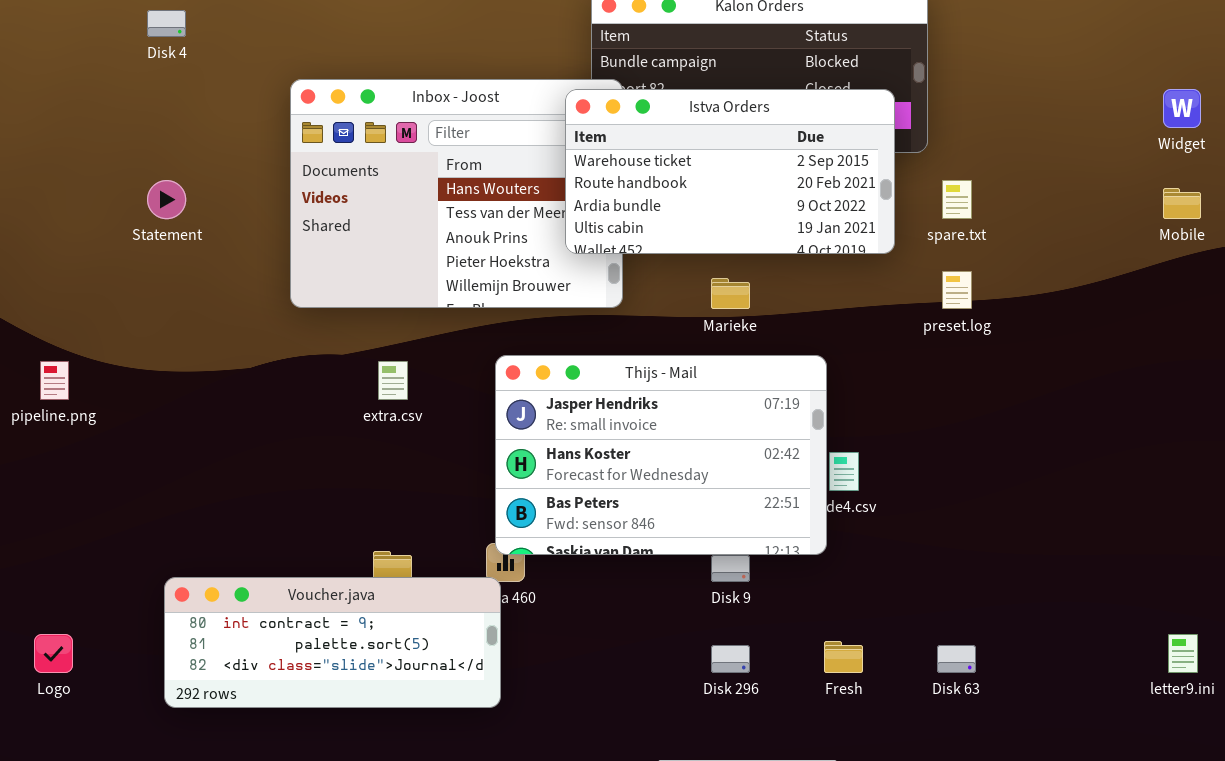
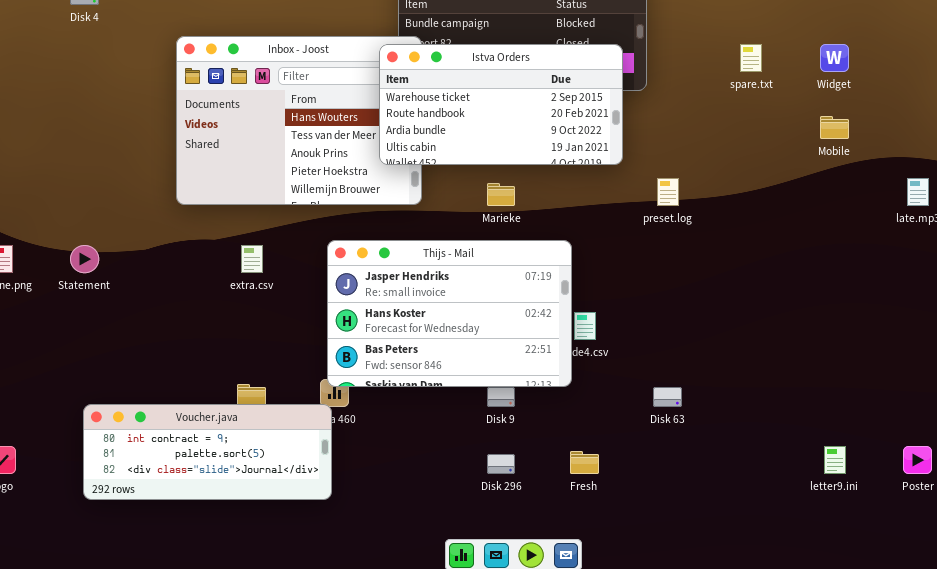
Statement: [147,180,186,219] -> [70,245,99,273], moved
spare.txt: [942,180,972,219] -> [740,44,762,72], moved
Disk 63: [937,645,976,673] -> [653,387,682,407], moved

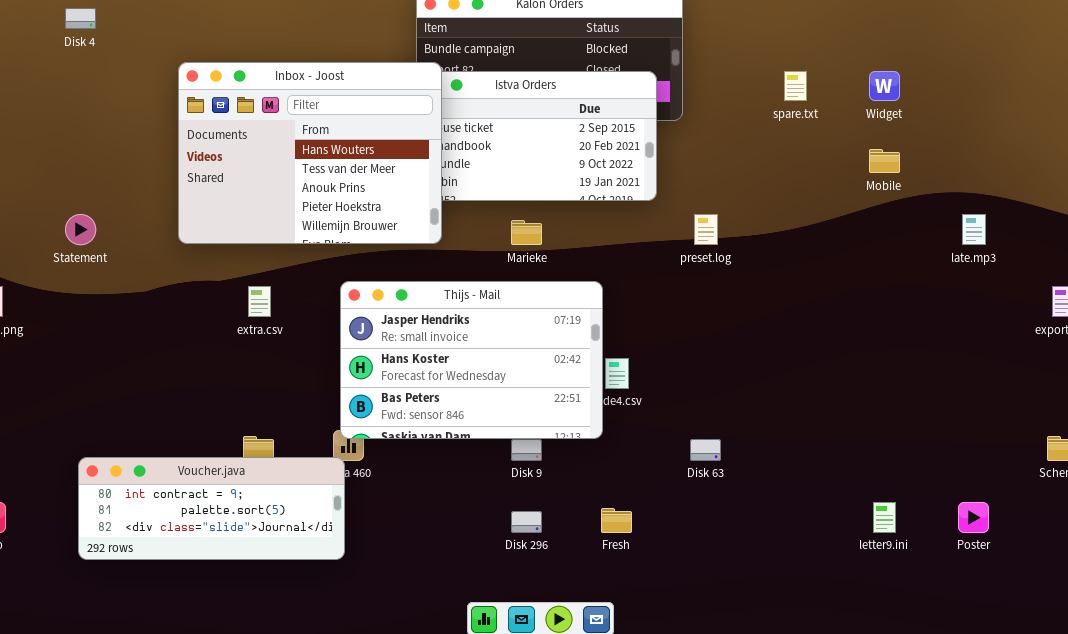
Inbox - Joost: [176,36,422,205] -> [178,62,442,244], raised
Statement: [70,245,99,273] -> [65,214,96,245], moved

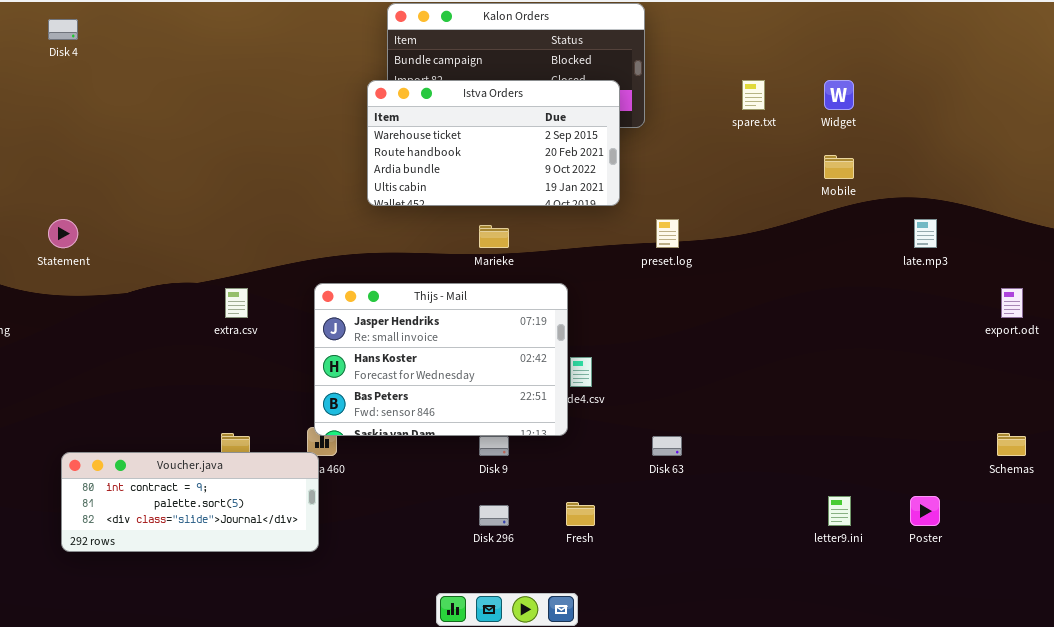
Inbox - Joost: [178,62,442,244] -> none, closed

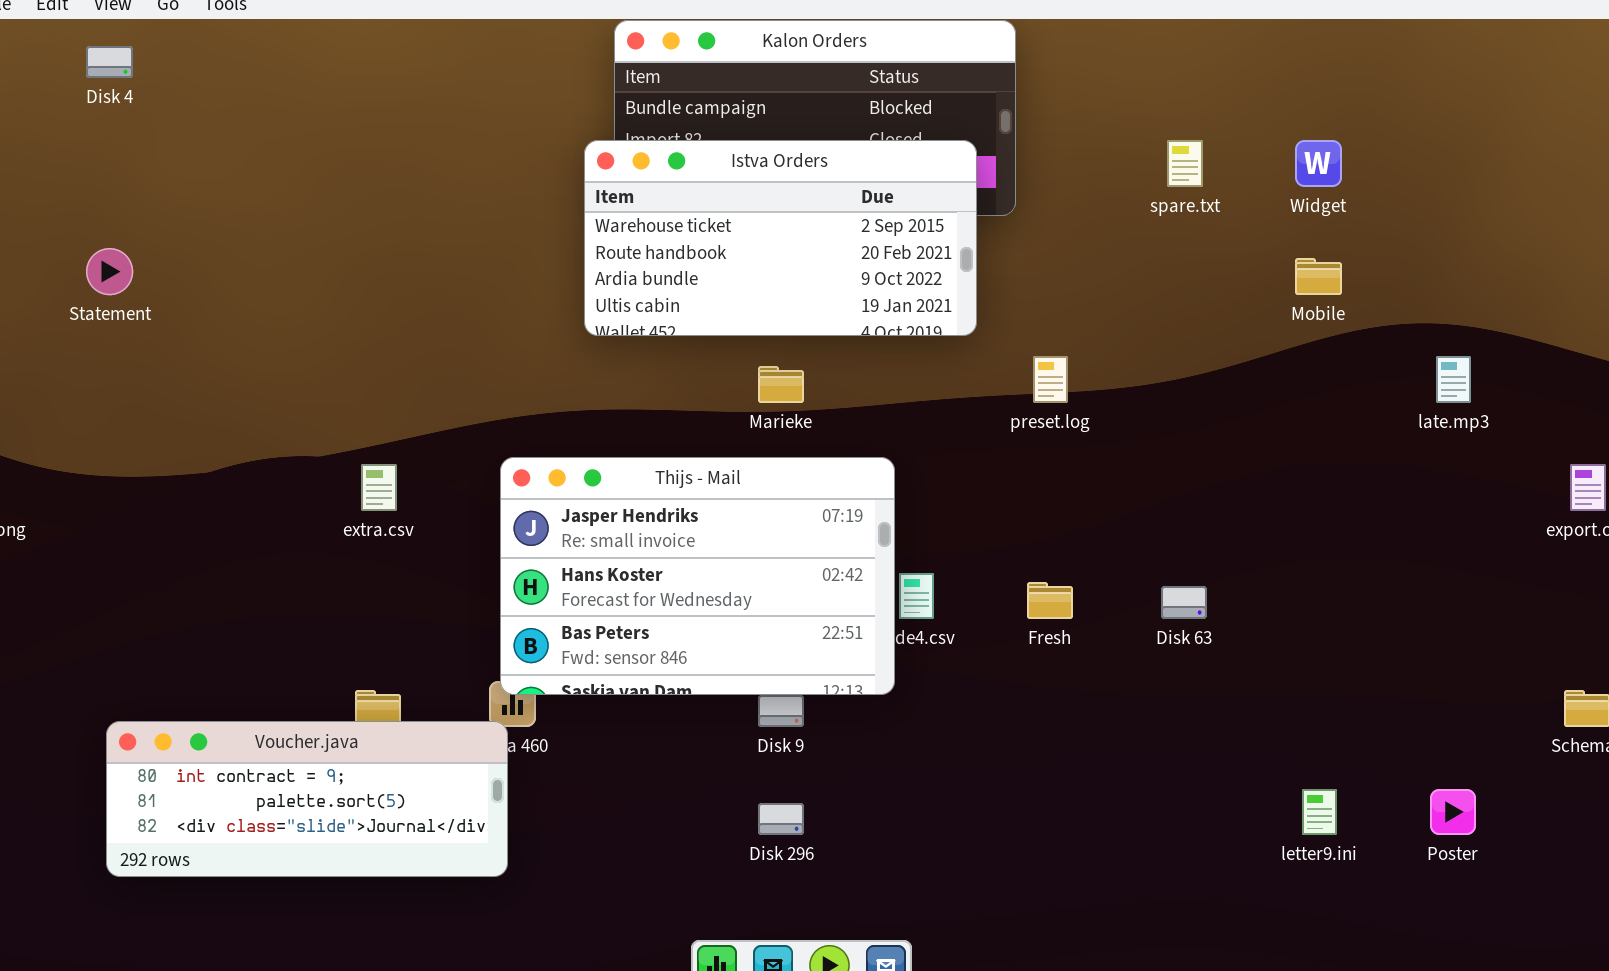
Statement: [48,219,78,248] -> [86,248,133,295], moved
Disk 63: [652,436,682,456] -> [1161,586,1207,619], moved
Fresh: [566,502,595,526] -> [1027,582,1073,619], moved

